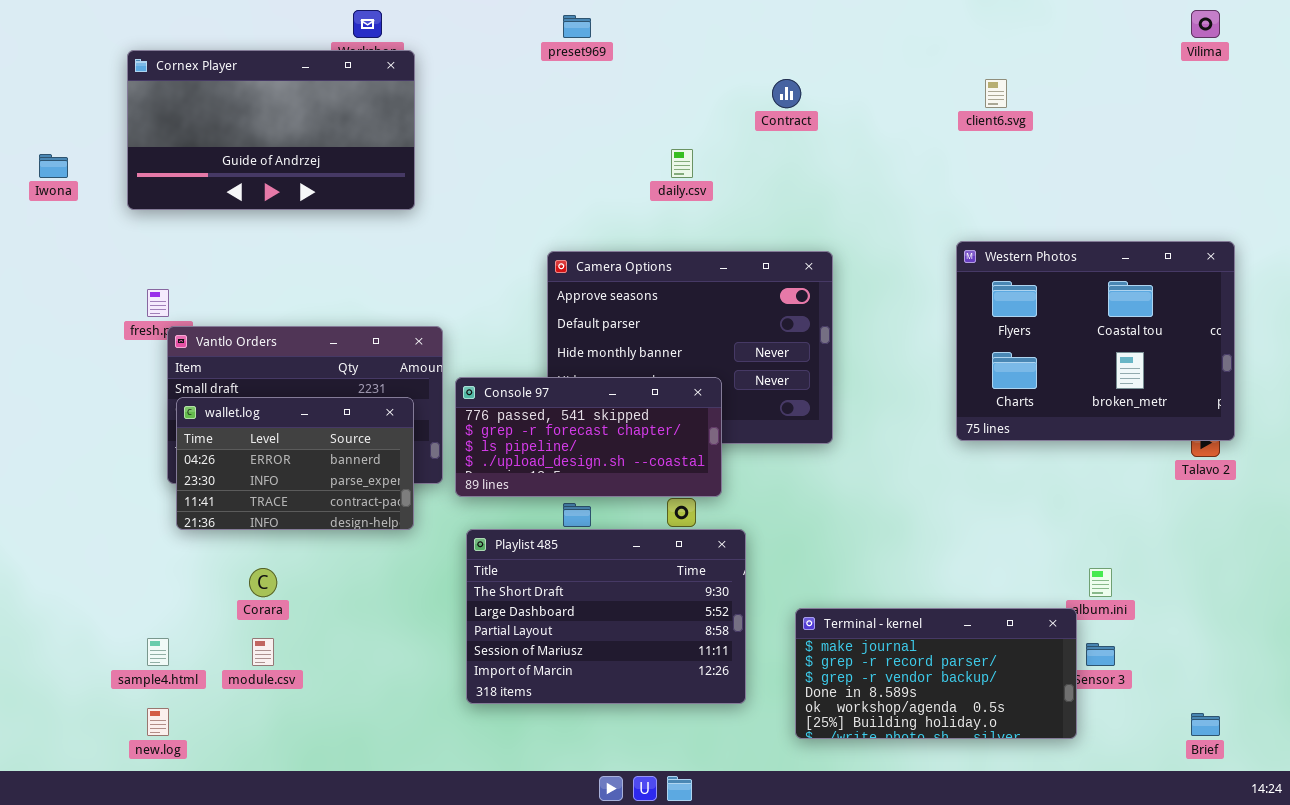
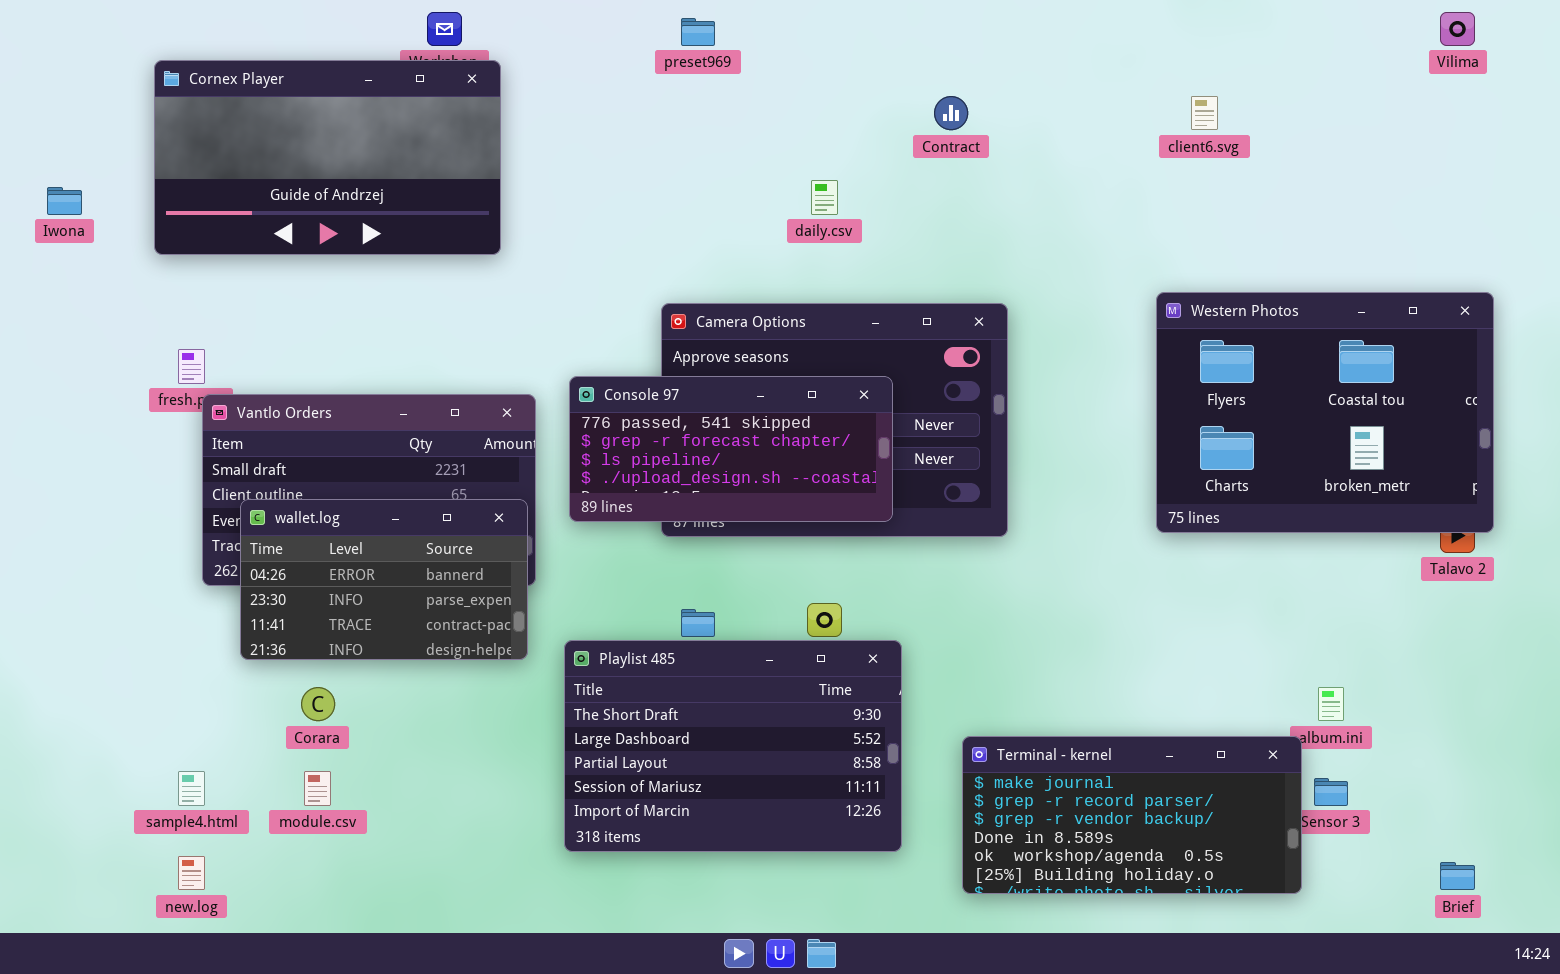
Console 97: [455,377,722,497] -> [569,376,893,522], moved
wallet.log: [176,397,414,530] -> [240,499,528,660], moved

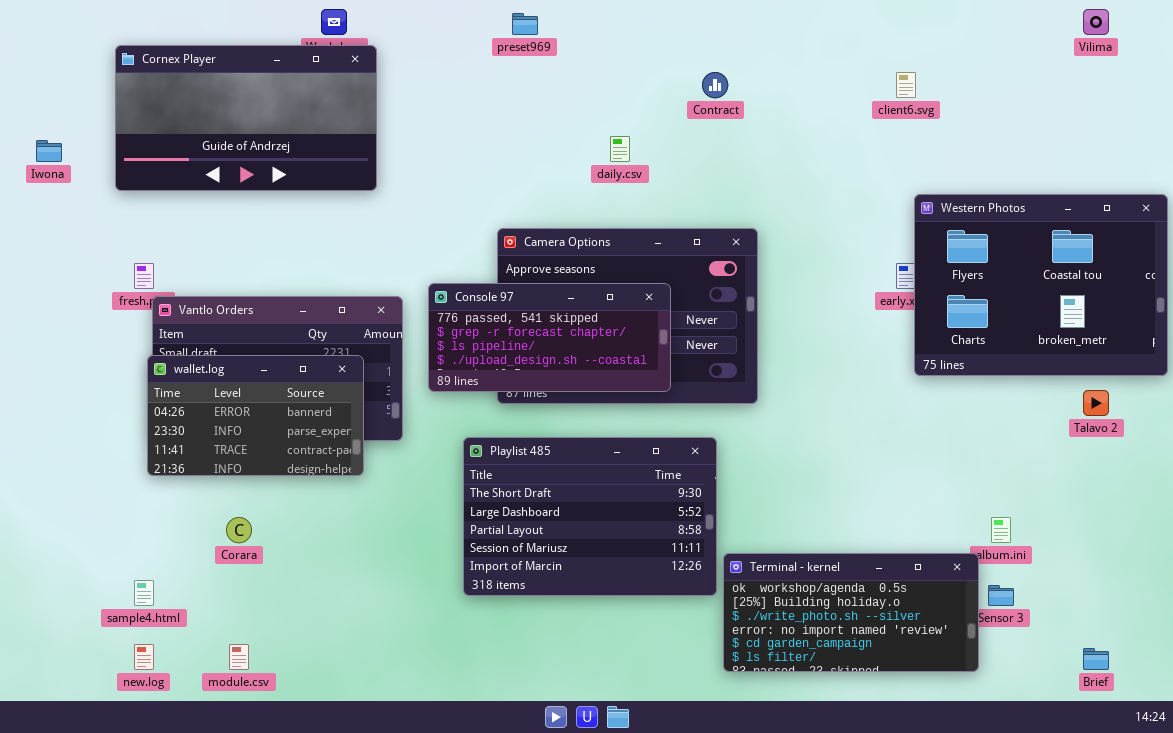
Western Photos: [1156,292,1494,533] -> [914,194,1168,376], moved
wallet.log: [240,499,528,660] -> [147,355,364,476], moved
Playlist 485: [564,640,902,852] -> [463,437,717,596], moved
Terminal - kernel: [962,736,1302,894] -> [723,553,979,672], scrolled down 4 rows
module.csv: [304,771,331,806] -> [229,644,249,670], moved

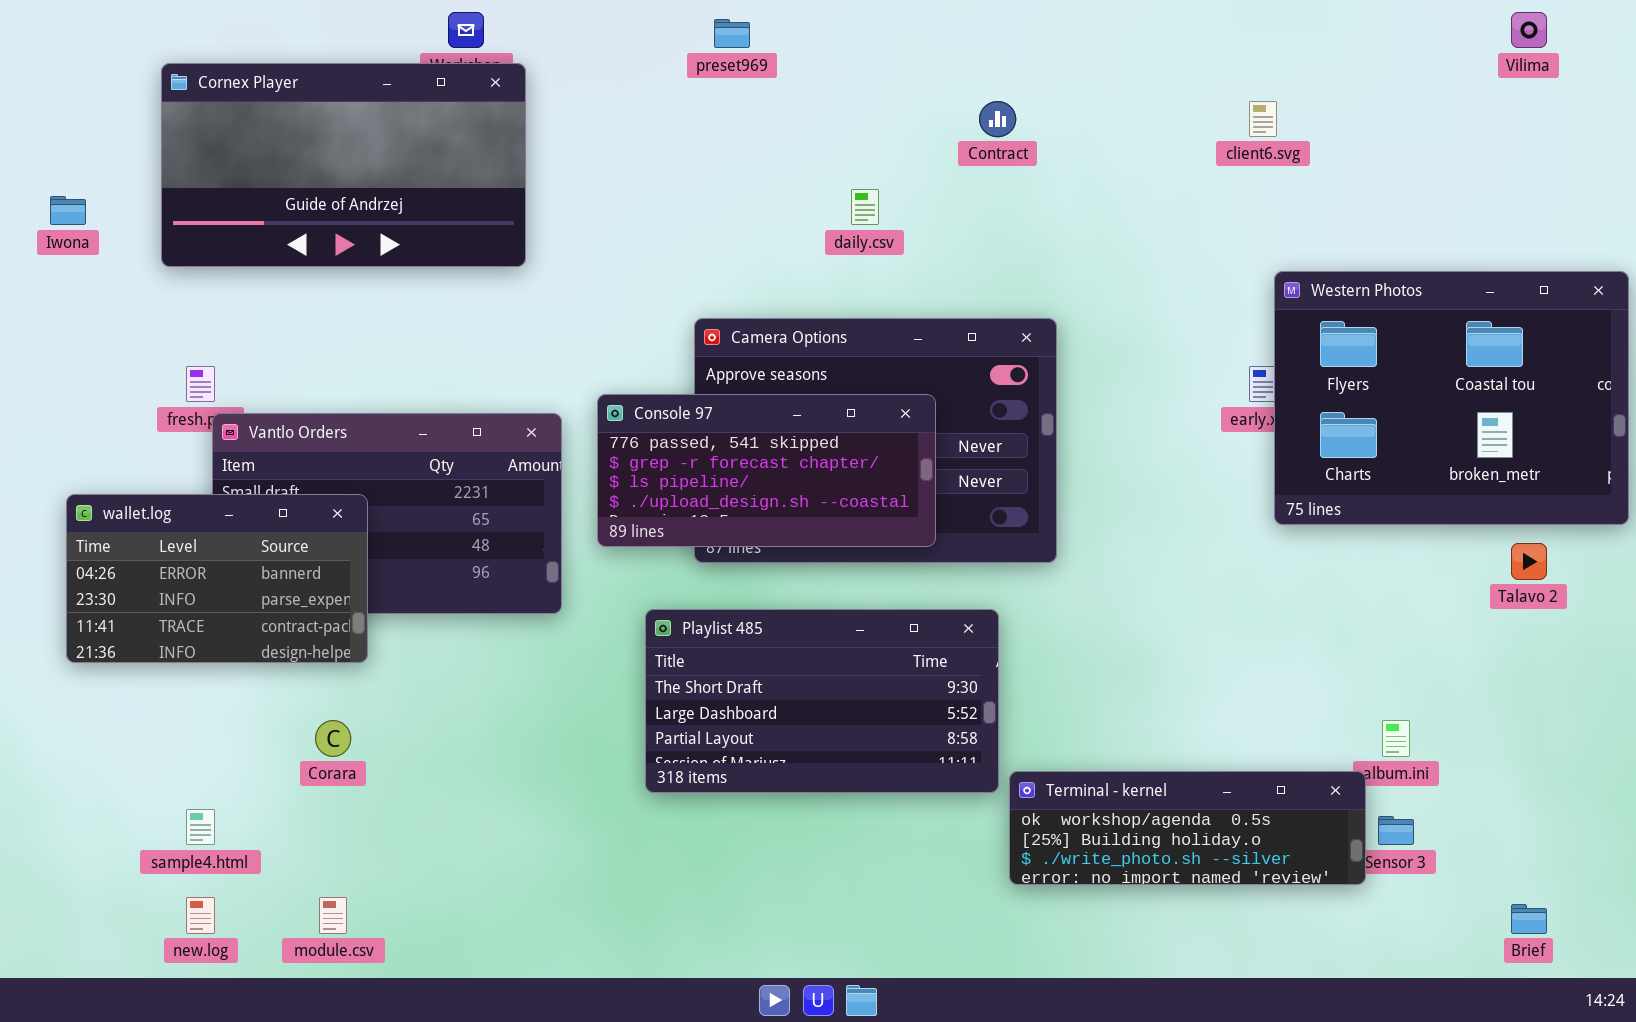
wallet.log: [147,355,364,476] -> [66,494,368,663], moved
Playlist 485: [463,437,717,596] -> [645,609,999,793], resized
Terminal - kernel: [723,553,979,672] -> [1009,771,1366,885], resized

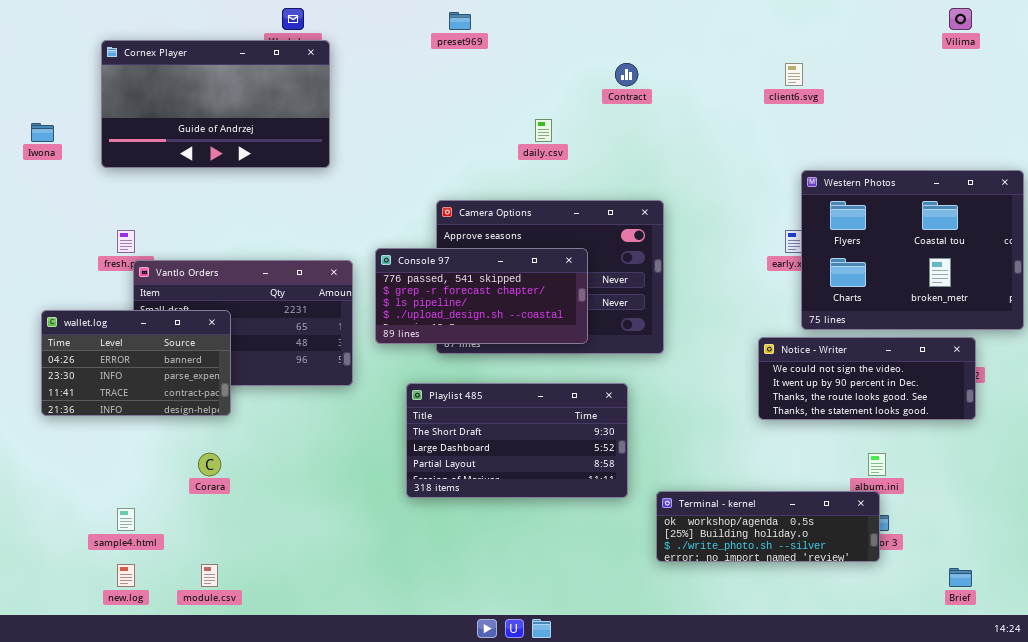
Notice - Writer: none -> [758,337,976,420], opened
Terminal - kernel: [1009,771,1366,885] -> [656,491,880,562], moved

